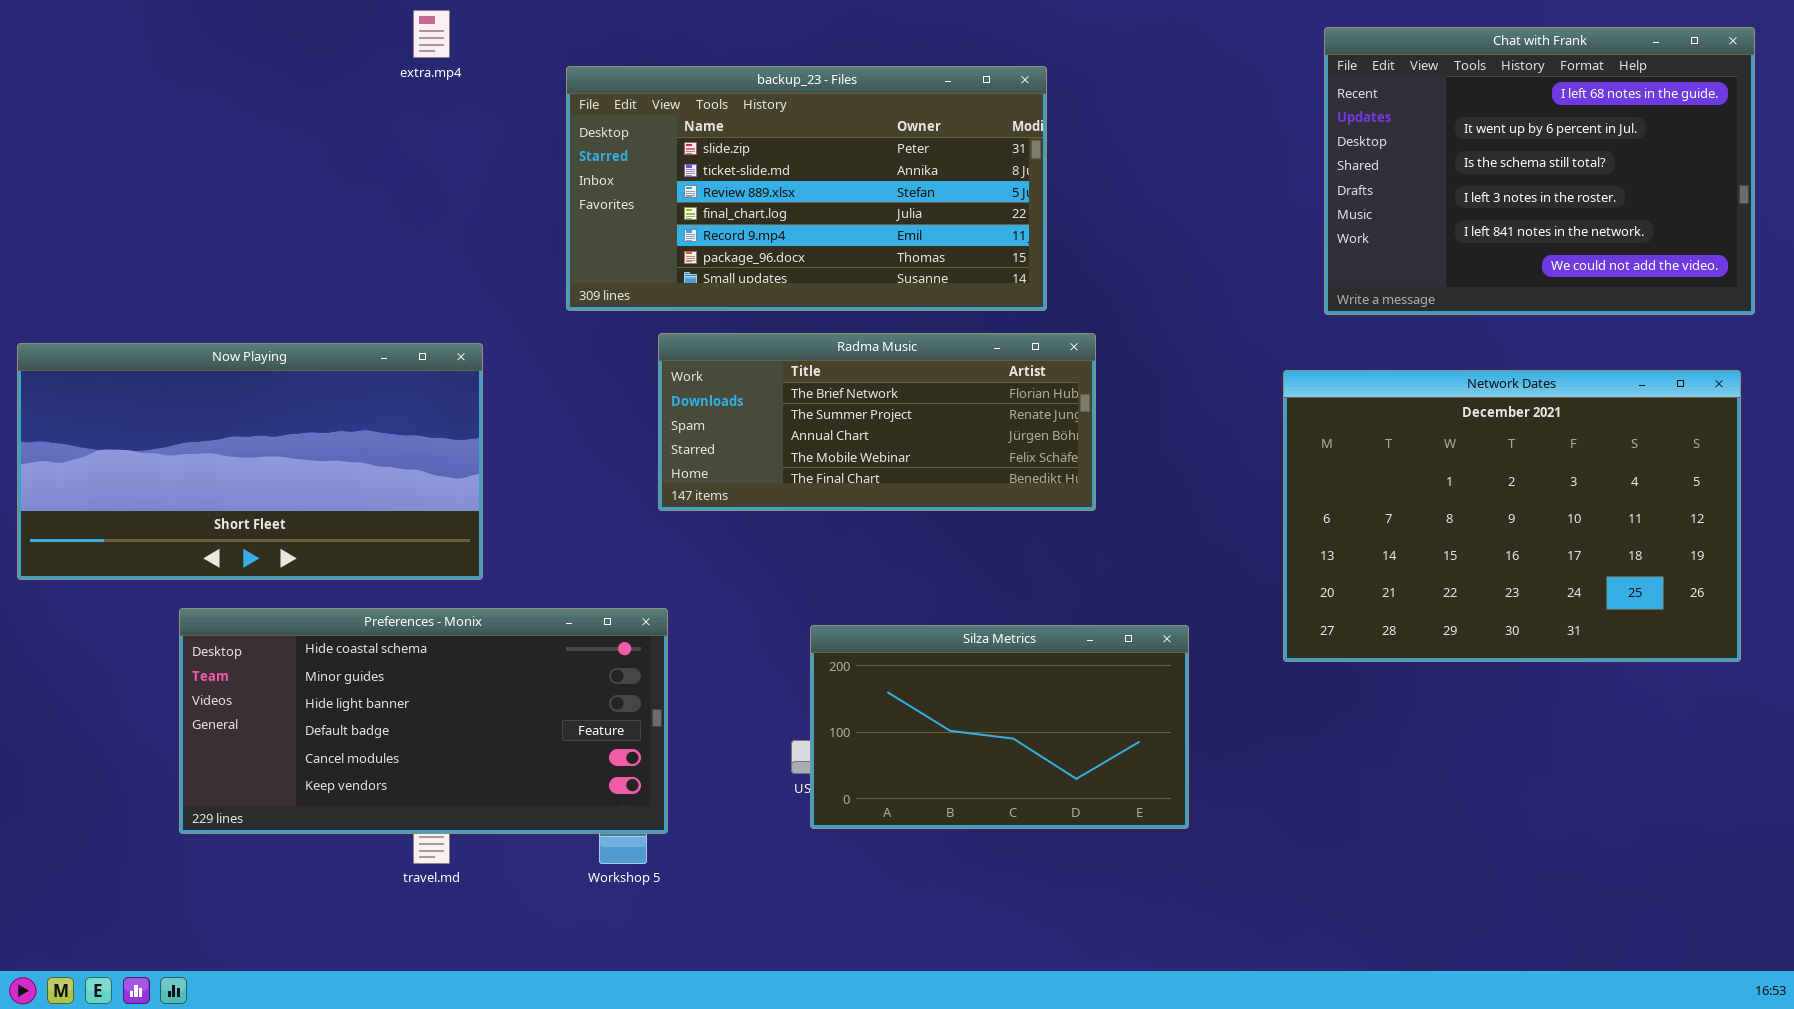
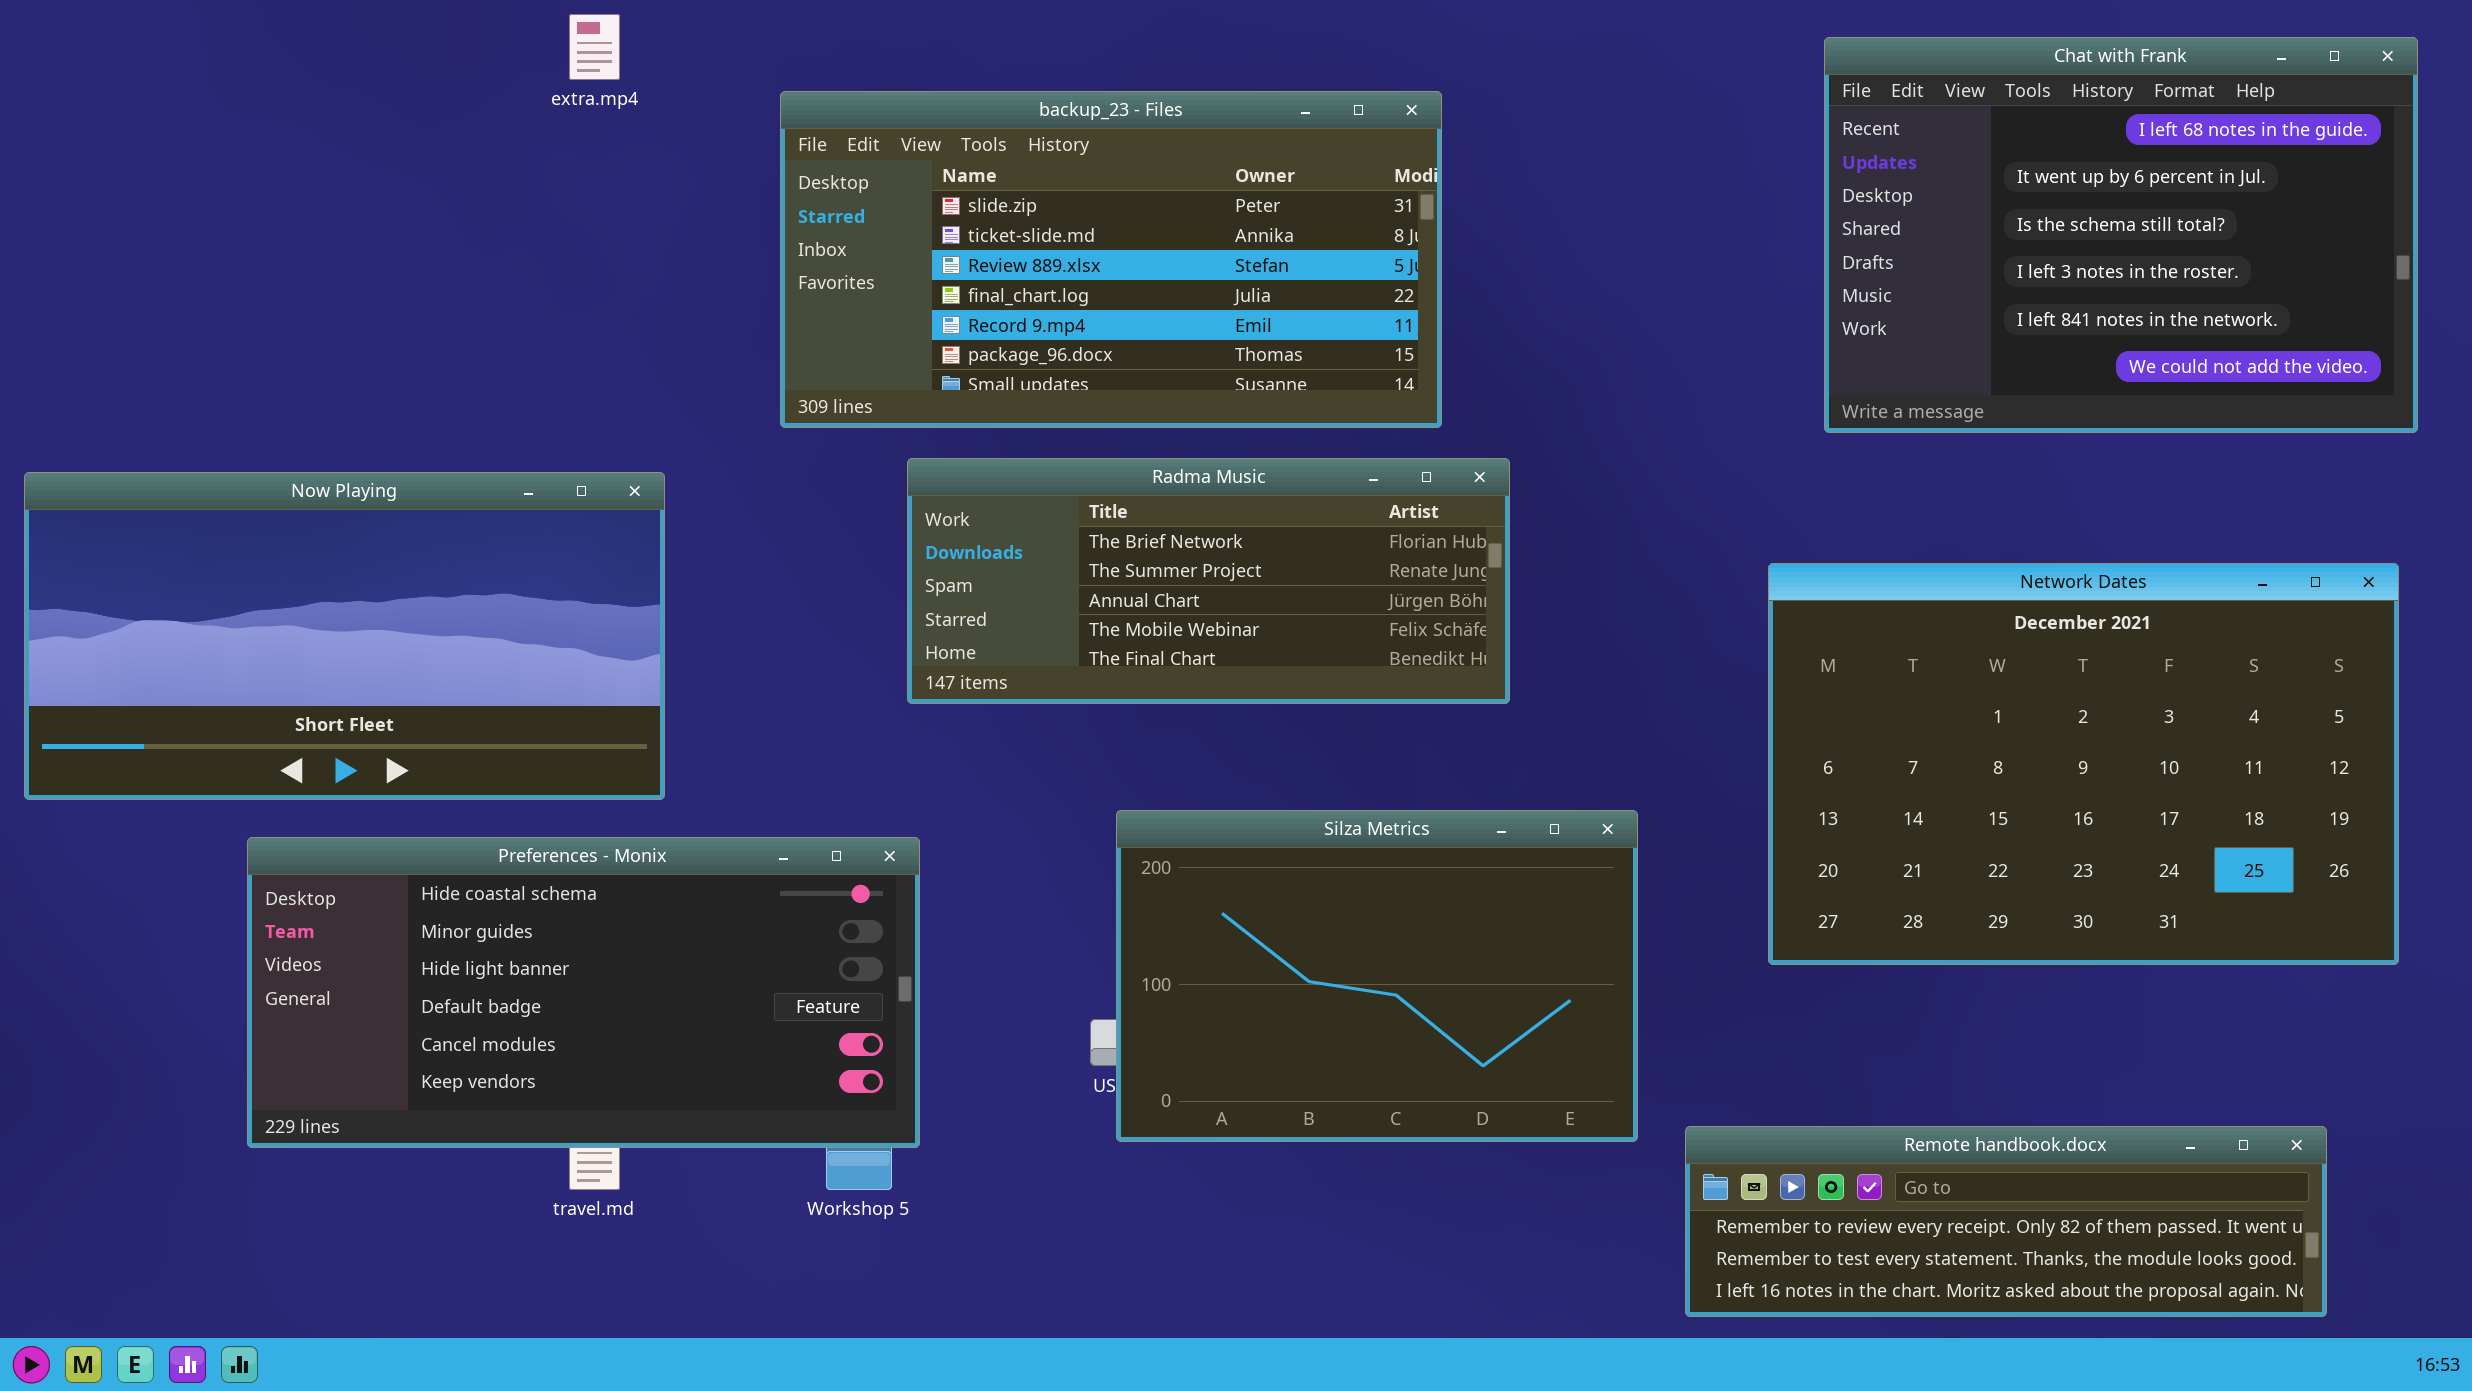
Network Dates: [1283,370,1741,662] -> [1768,563,2399,965], moved
Silza Metrics: [810,625,1189,829] -> [1116,810,1638,1142], resized
Remote handbook.docx: none -> [1685,1126,2327,1317], opened

